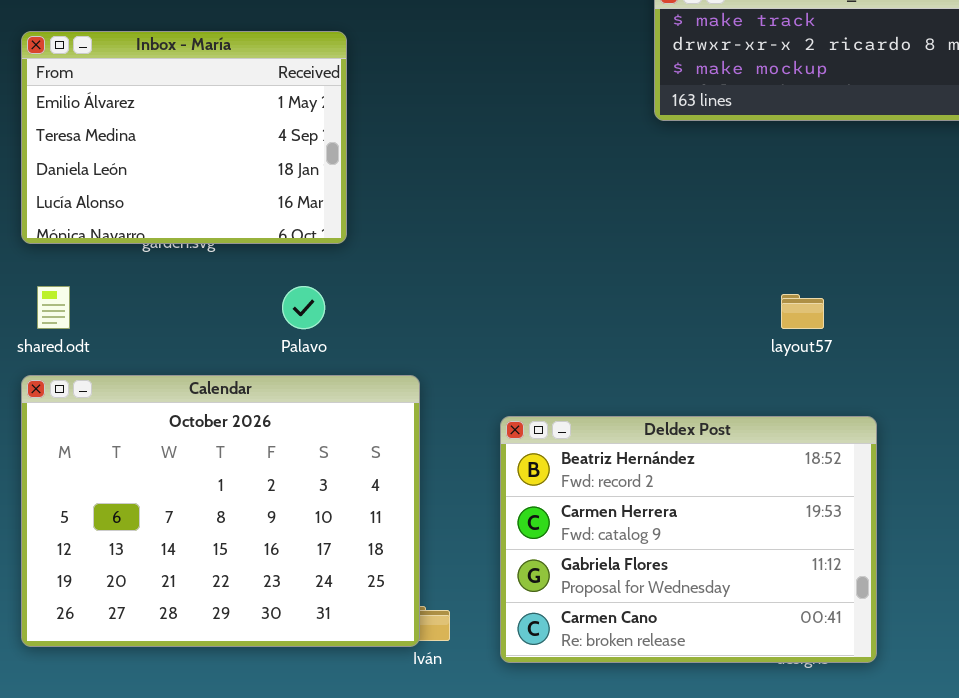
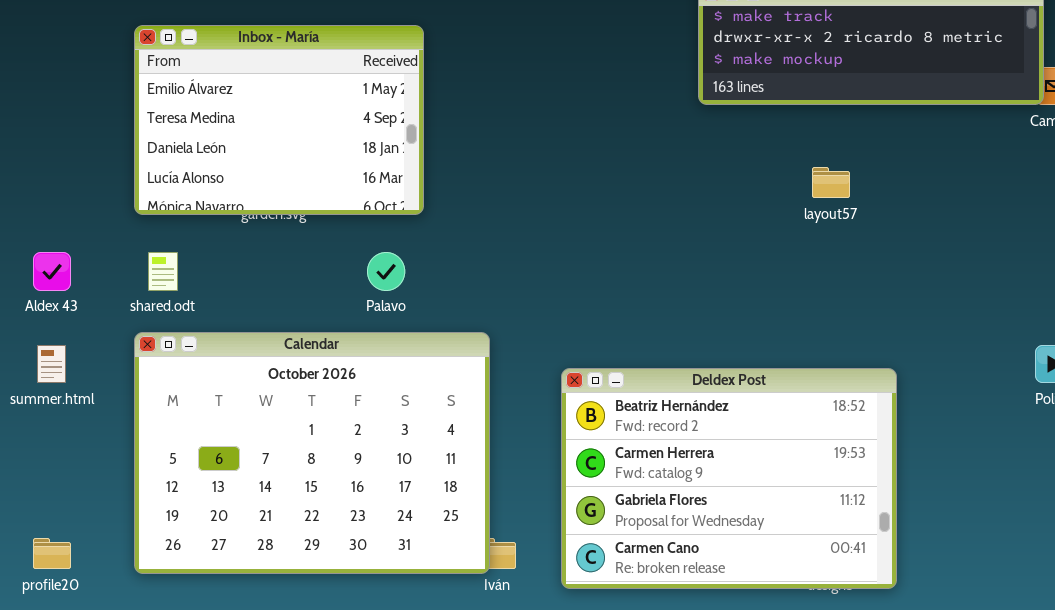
layout57: [781,294,824,329] -> [812,167,850,198], moved

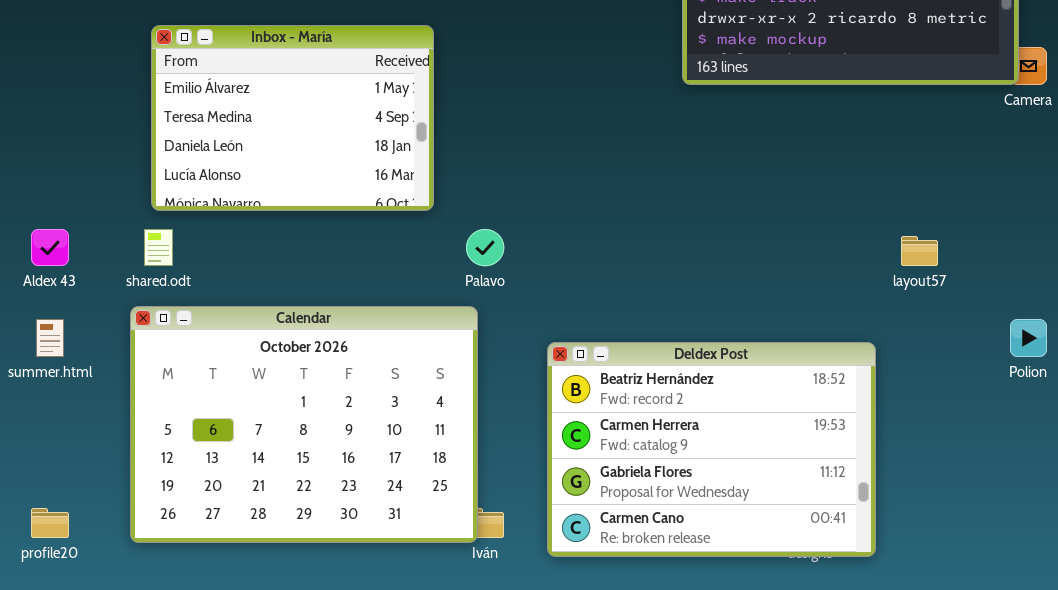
Inbox - María: [134,25,424,215] -> [151,25,434,211], moved
layout57: [812,167,850,198] -> [901,236,938,266], moved
Palavo: [367,252,405,291] -> [466,229,504,266], moved

